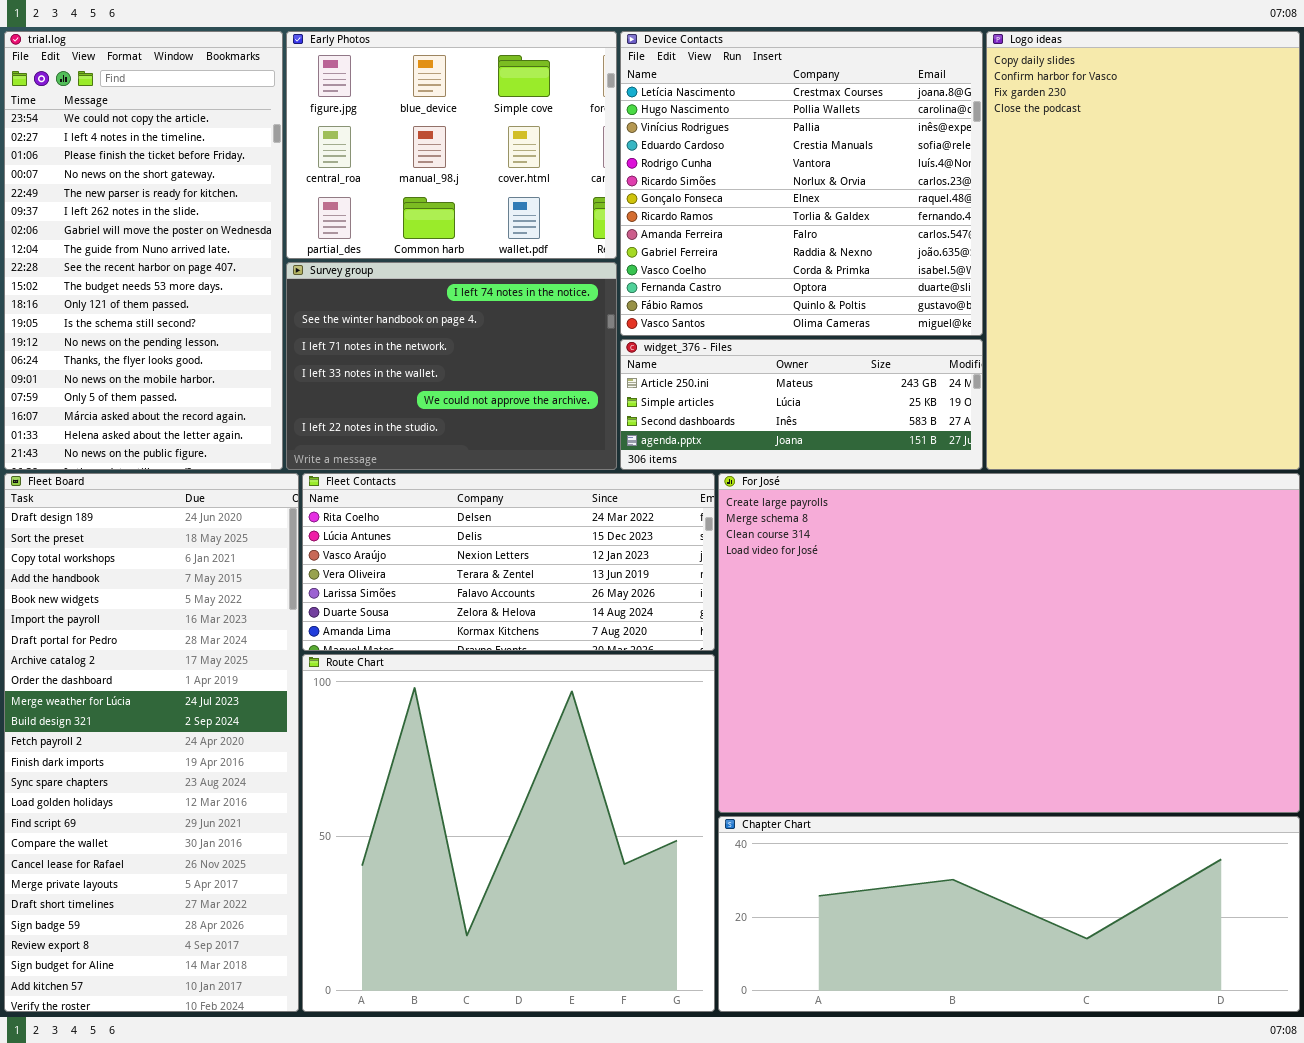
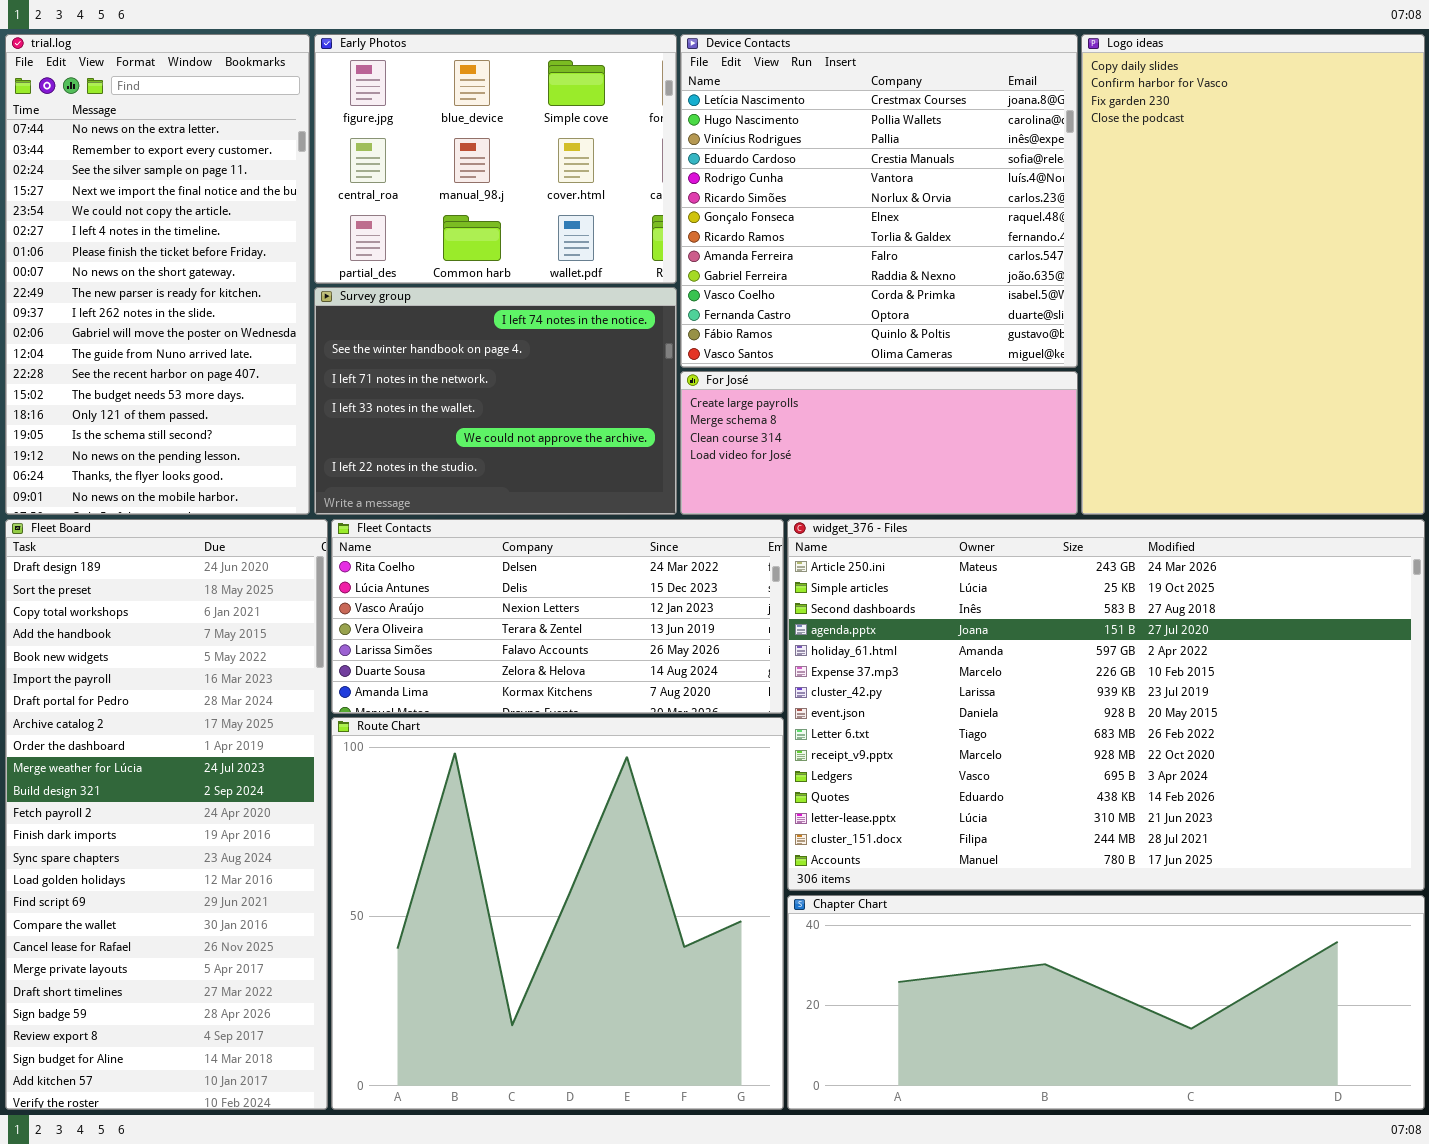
trial.log: [4,31,283,470] -> [5,34,310,515], scrolled up 4 rows
widget_376 - Files: [620,339,983,470] -> [787,519,1425,891], moved, resized
For José: [718,473,1300,813] -> [680,371,1078,515], moved, resized

